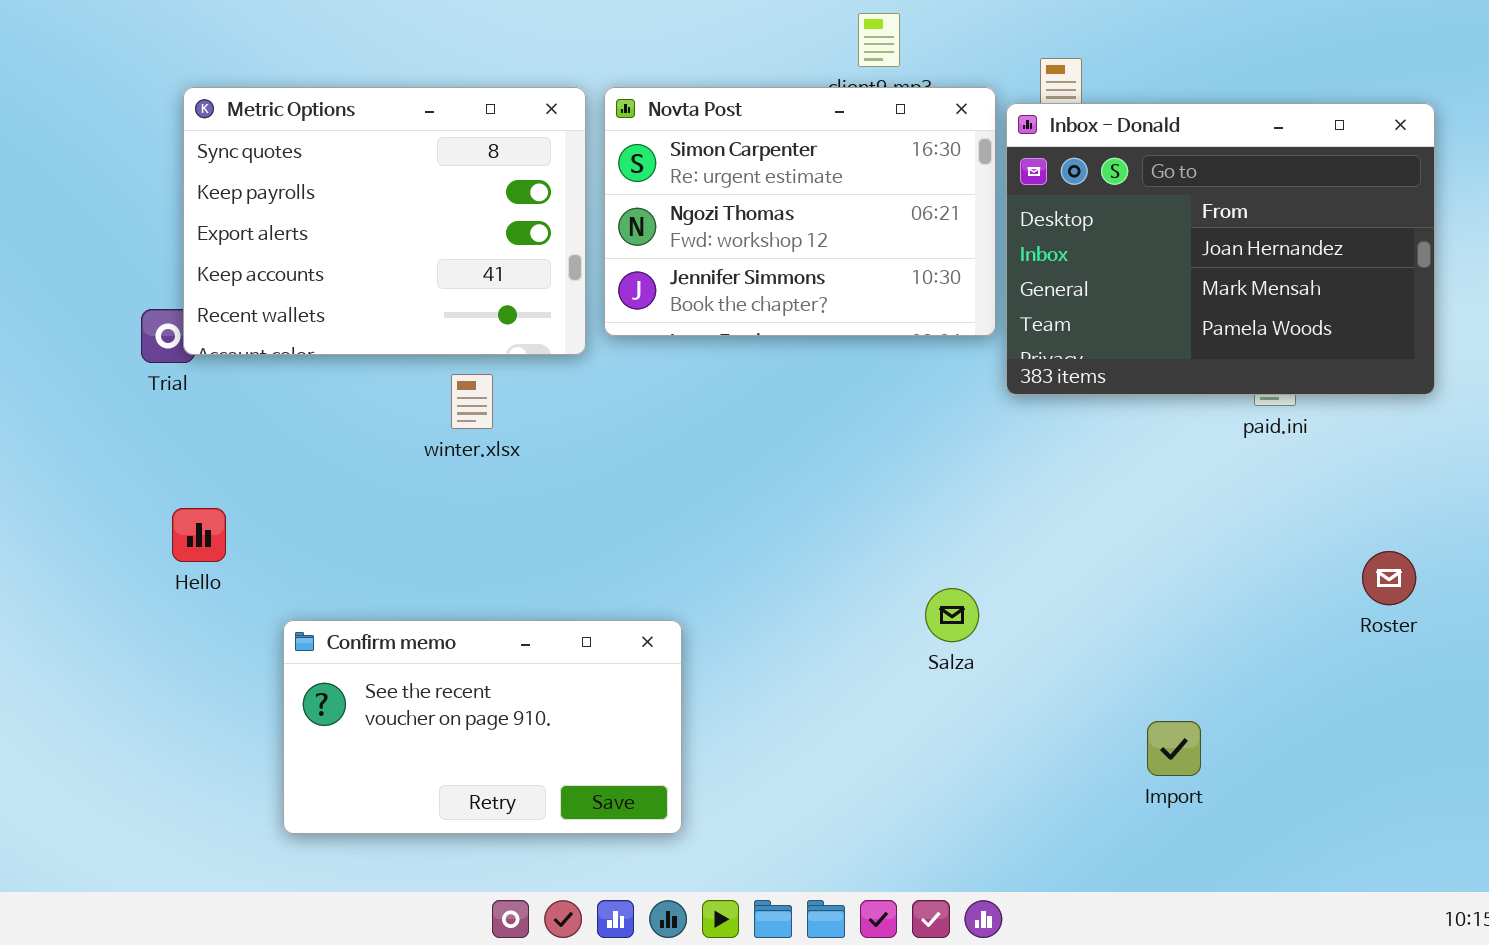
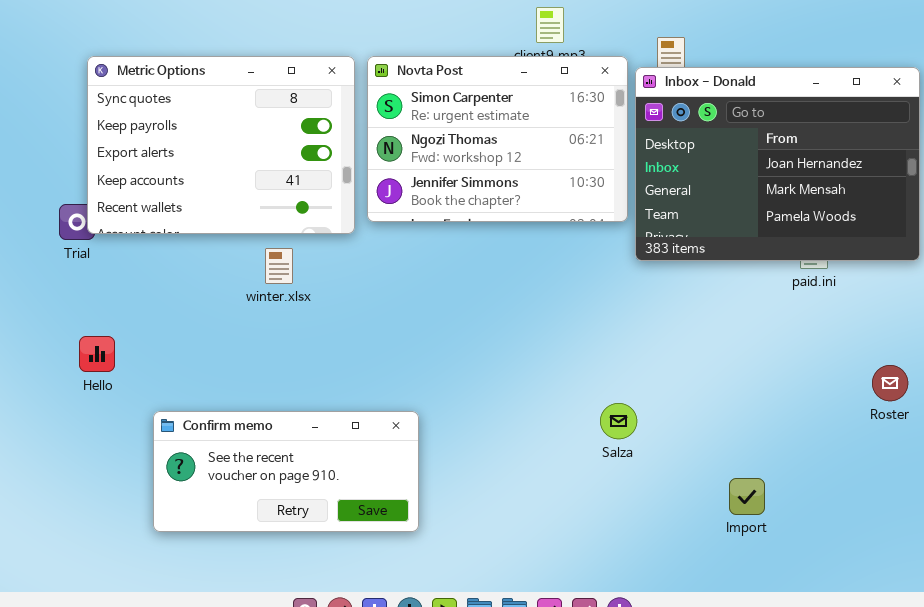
Salza: [925,588,979,642] -> [600,403,637,439], moved
Confirm memo: [283,620,682,834] -> [153,411,419,532], resized

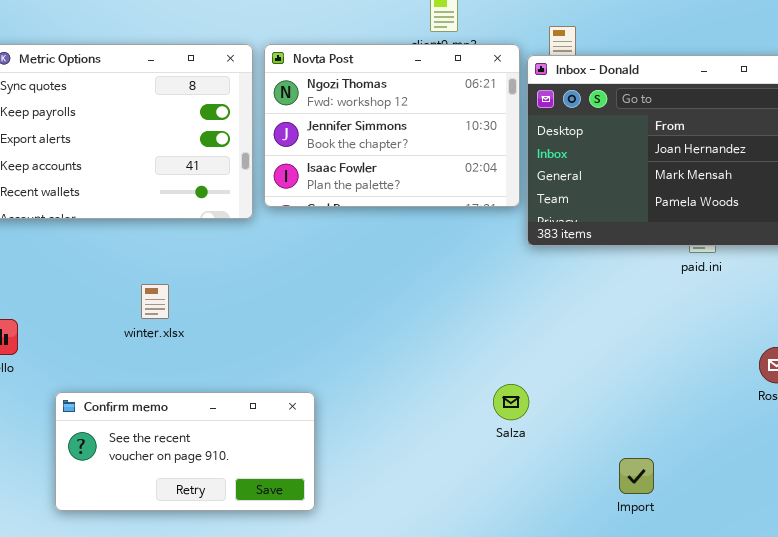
Novta Post: [367,56,628,222] -> [264,44,520,207], scrolled down 1 row
winter.xlsx: [265,248,293,284] -> [141,284,169,319], moved

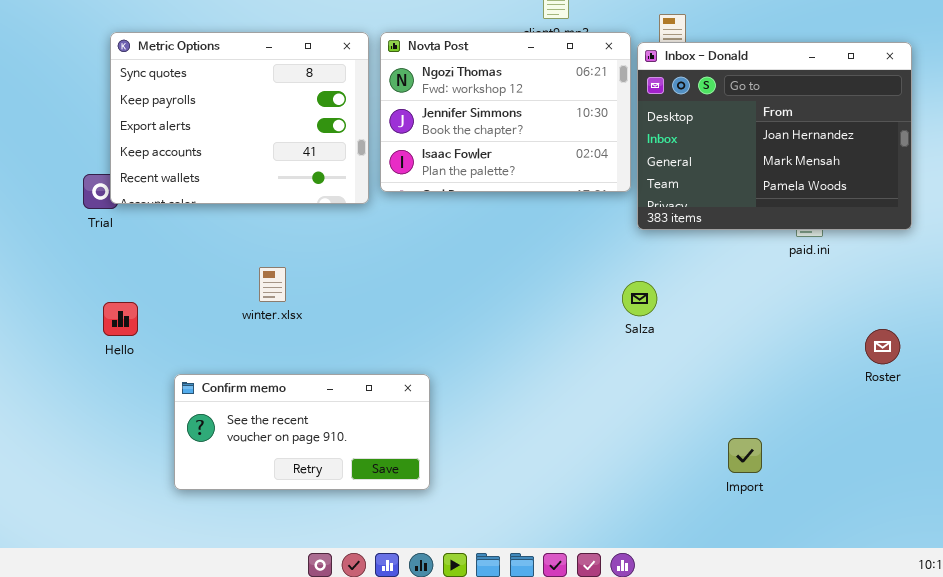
Salza: [493,384,529,420] -> [622,281,657,316], moved

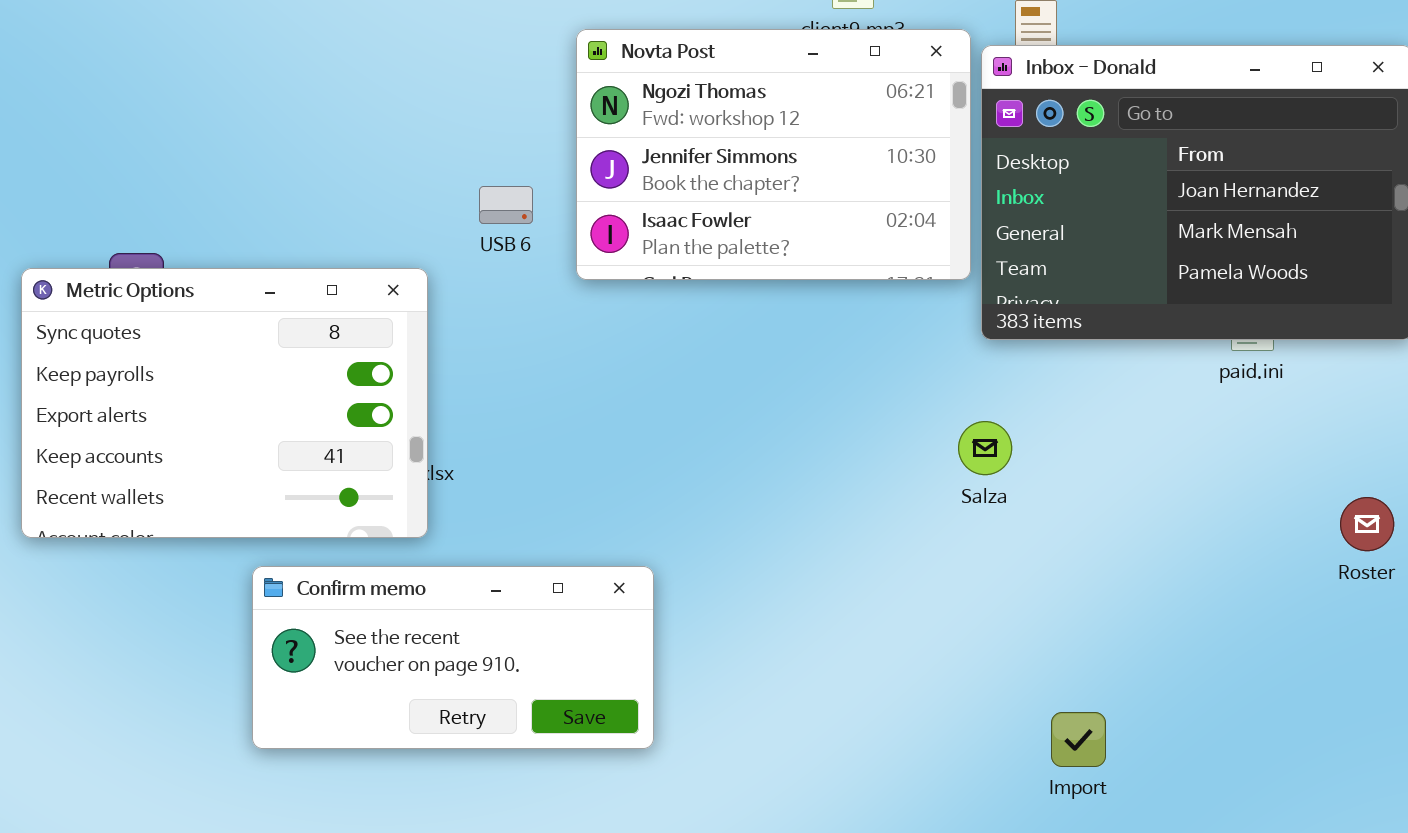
Metric Options: [110,32,369,204] -> [21,268,428,538], moved
Import: [728,438,762,473] -> [1051,712,1106,767], moved

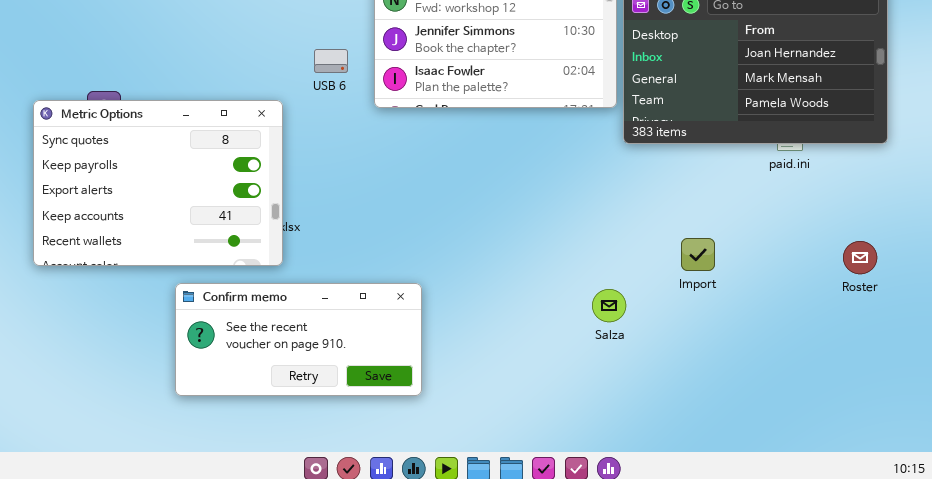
Salza: [958,421,1012,475] -> [592,289,626,322], moved
Import: [1051,712,1106,767] -> [681,238,715,271], moved

